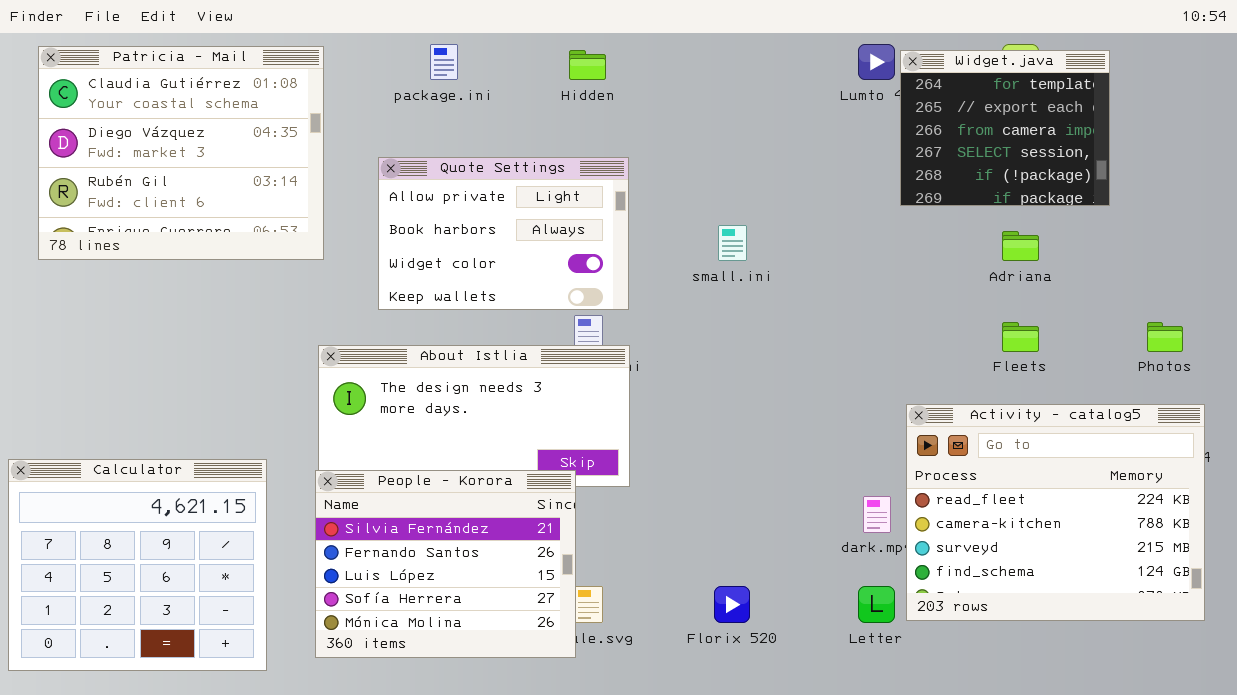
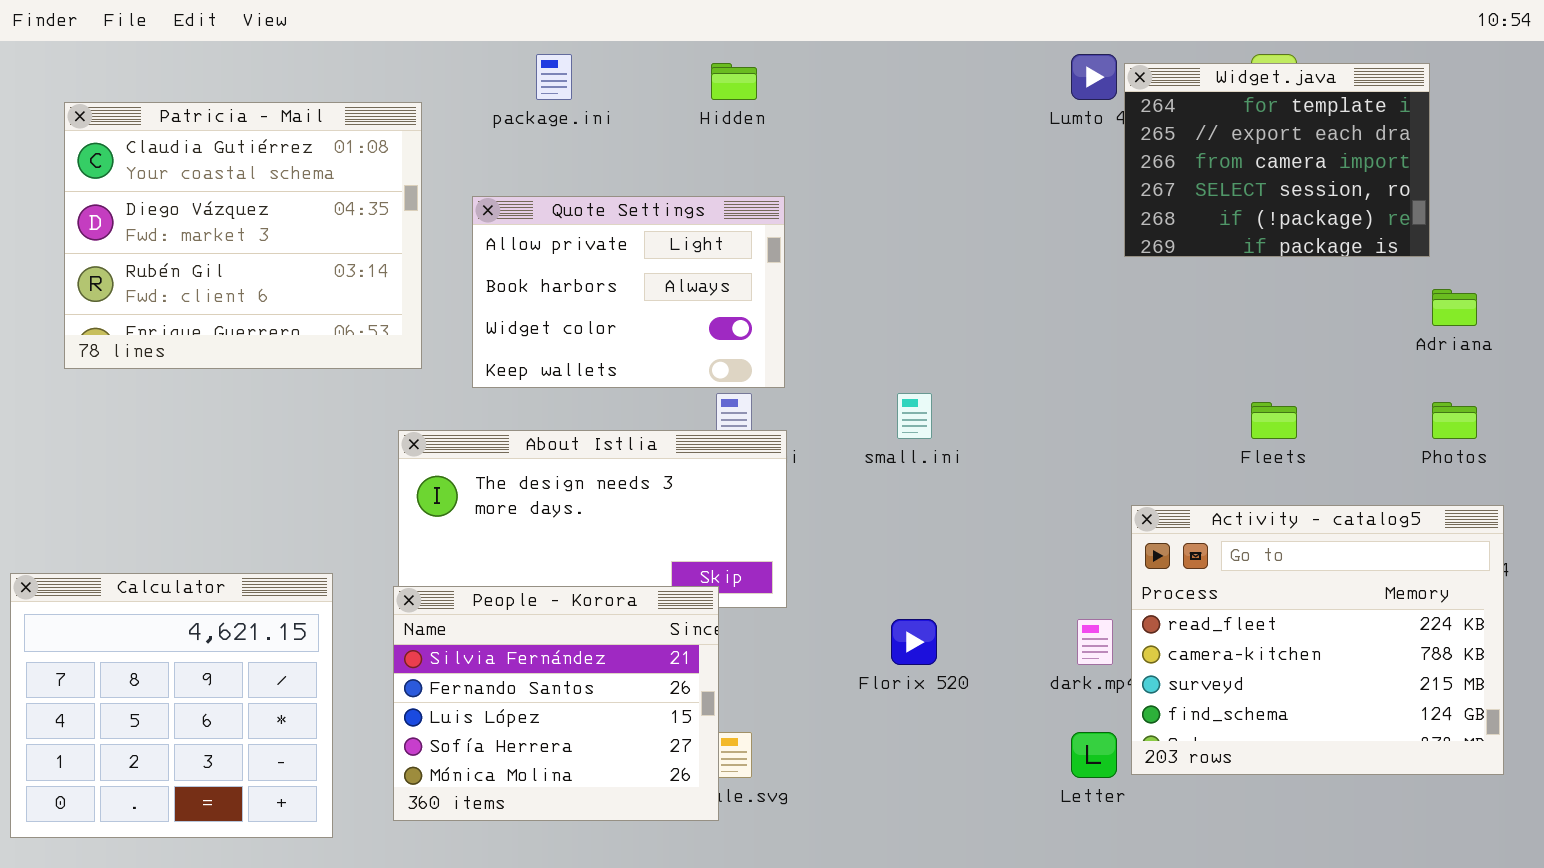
Patricia - Mail: [38,46,324,260] -> [64,102,422,369], moved
Widget.java: [900,50,1110,206] -> [1124,63,1430,257], resized
small.ini: [718,225,747,261] -> [897,393,932,439], moved
Adriana: [1002,231,1039,261] -> [1432,289,1477,326], moved
Florix 520: [714,586,750,623] -> [891,619,937,665], moved

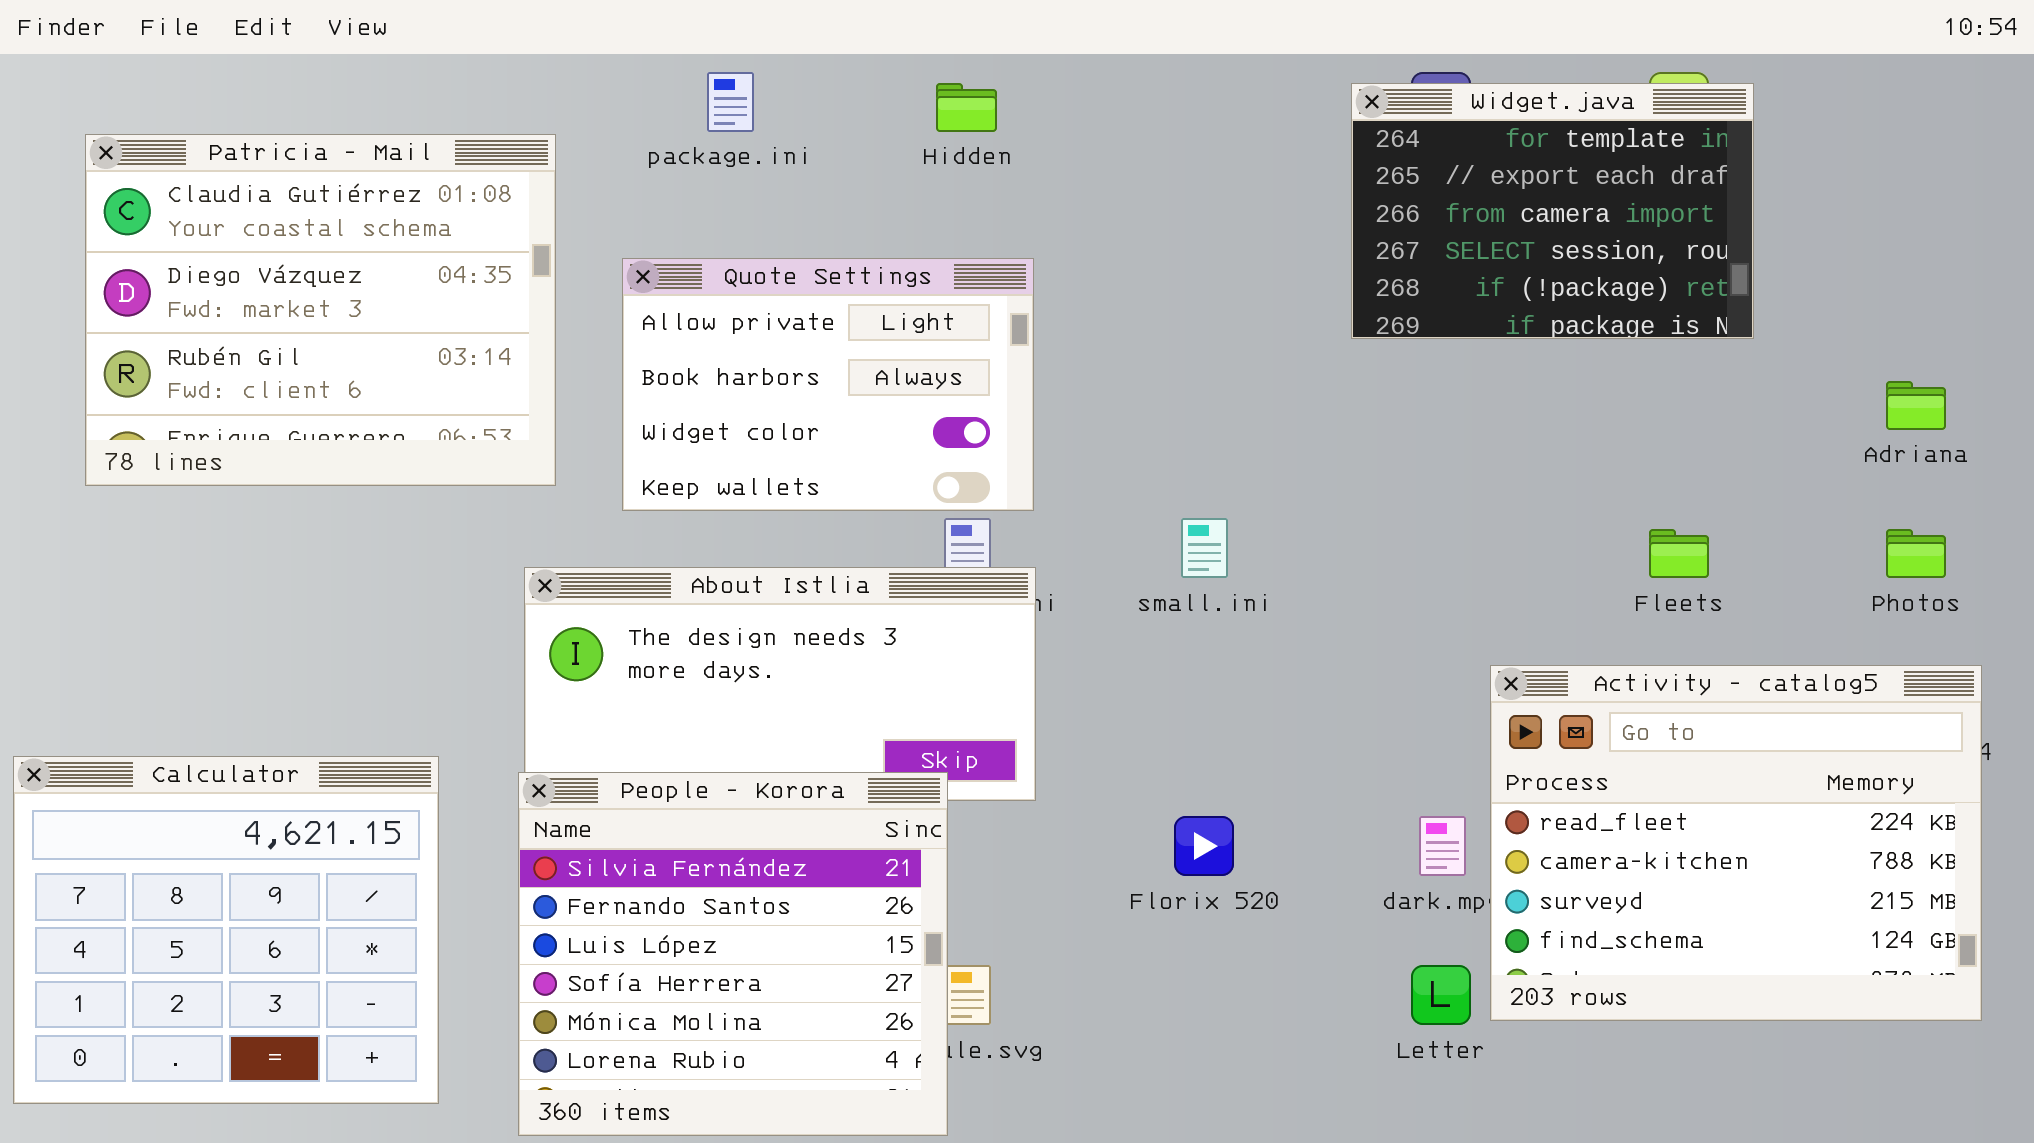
Widget.java: [1124,63,1430,257] -> [1351,83,1754,339], moved
People - Korora: [393,586,719,821] -> [518,772,948,1136], resized

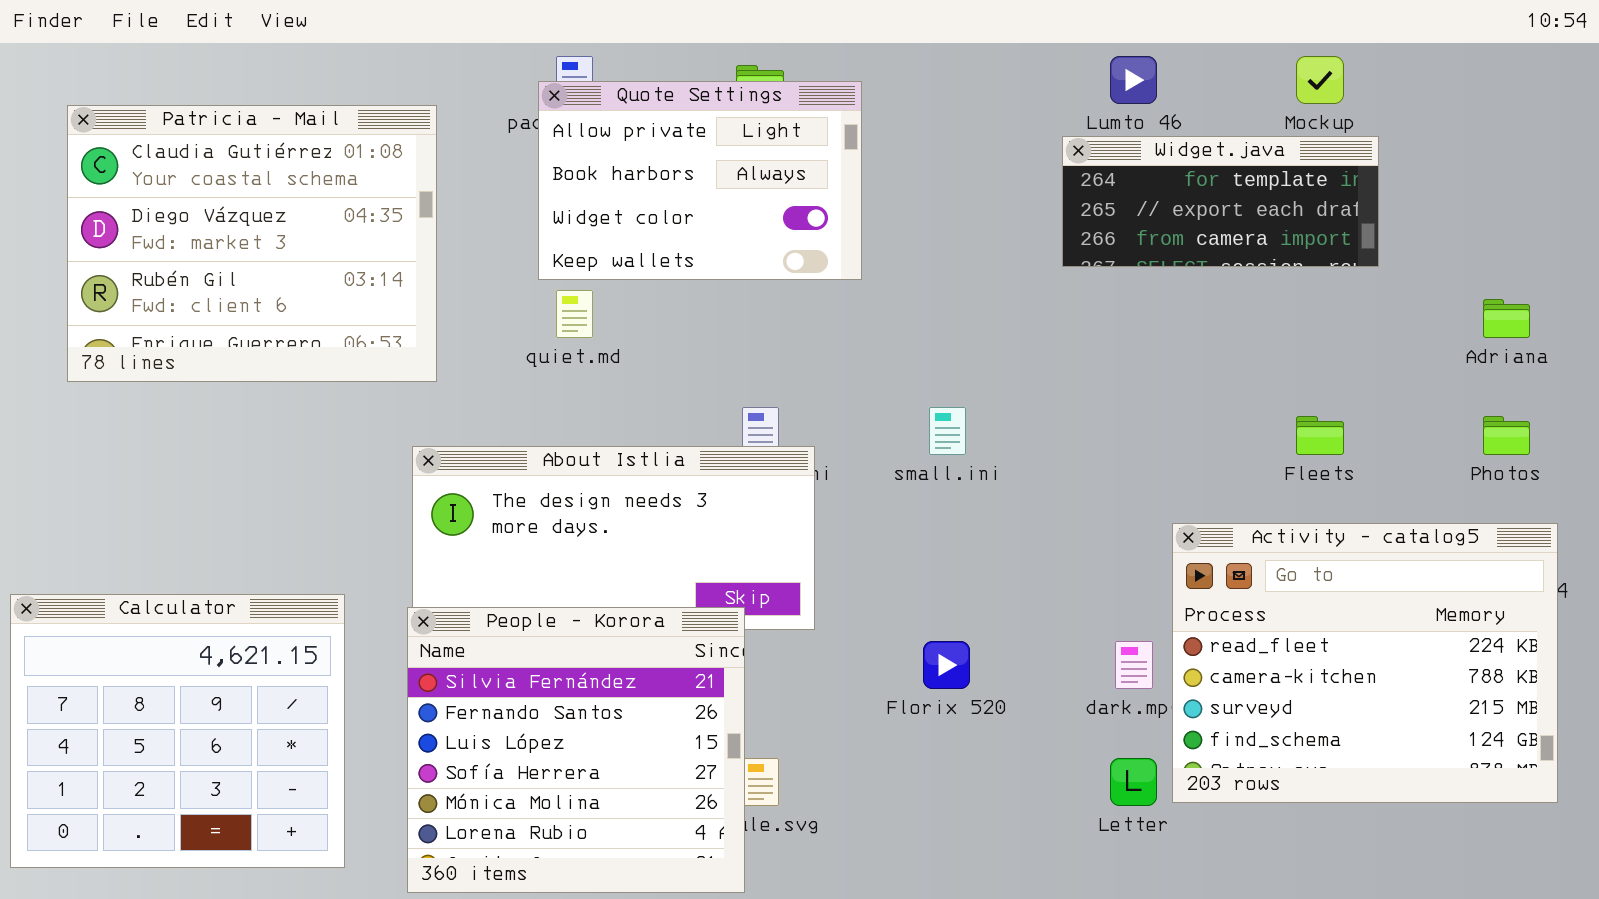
Widget.java: [1351,83,1754,339] -> [1062,136,1379,267], resized
Quote Settings: [622,258,1034,511] -> [538,81,862,280], moved

